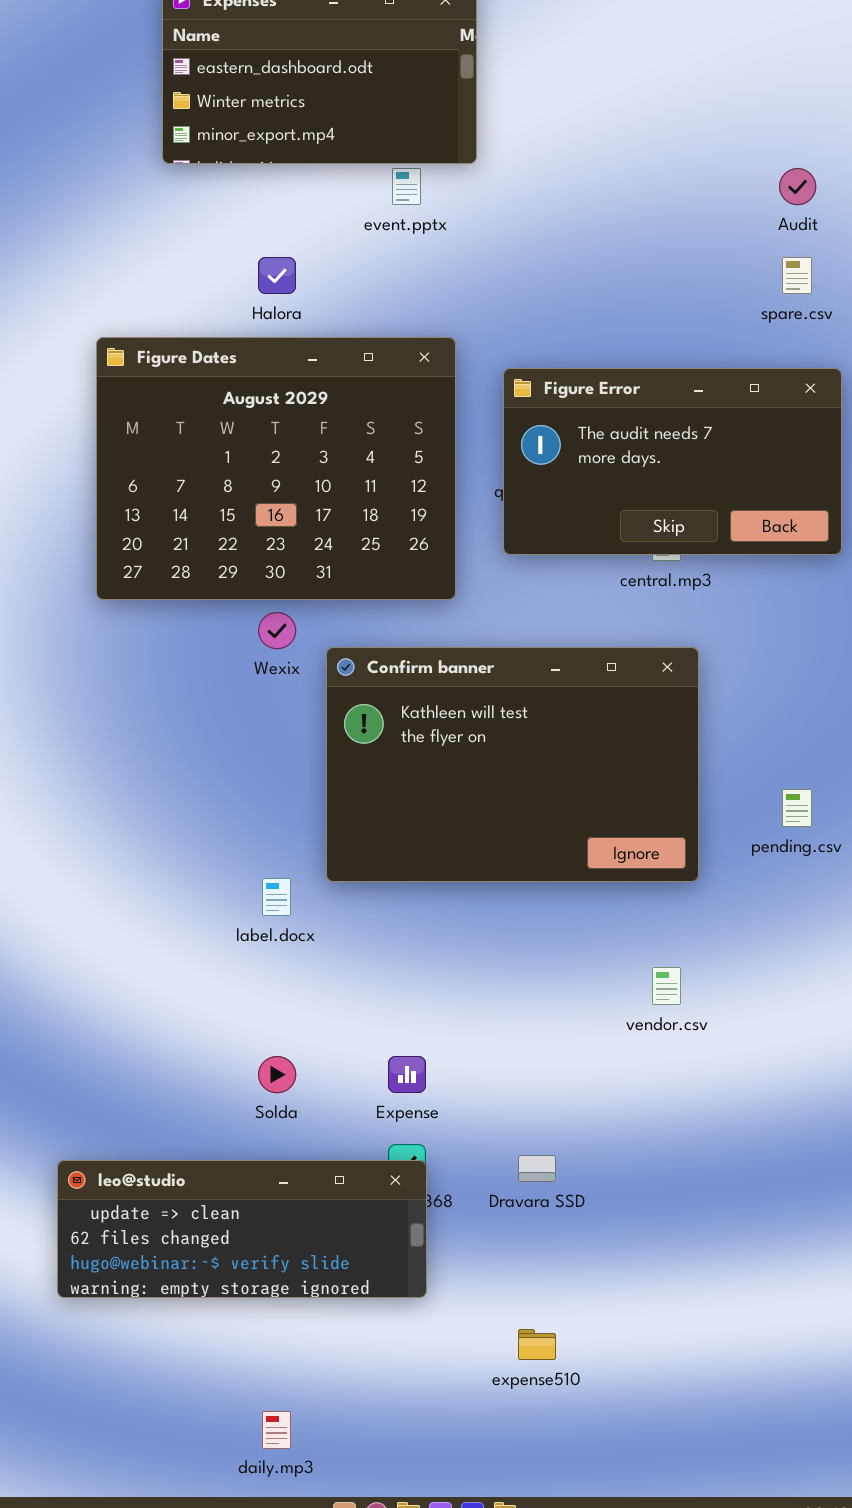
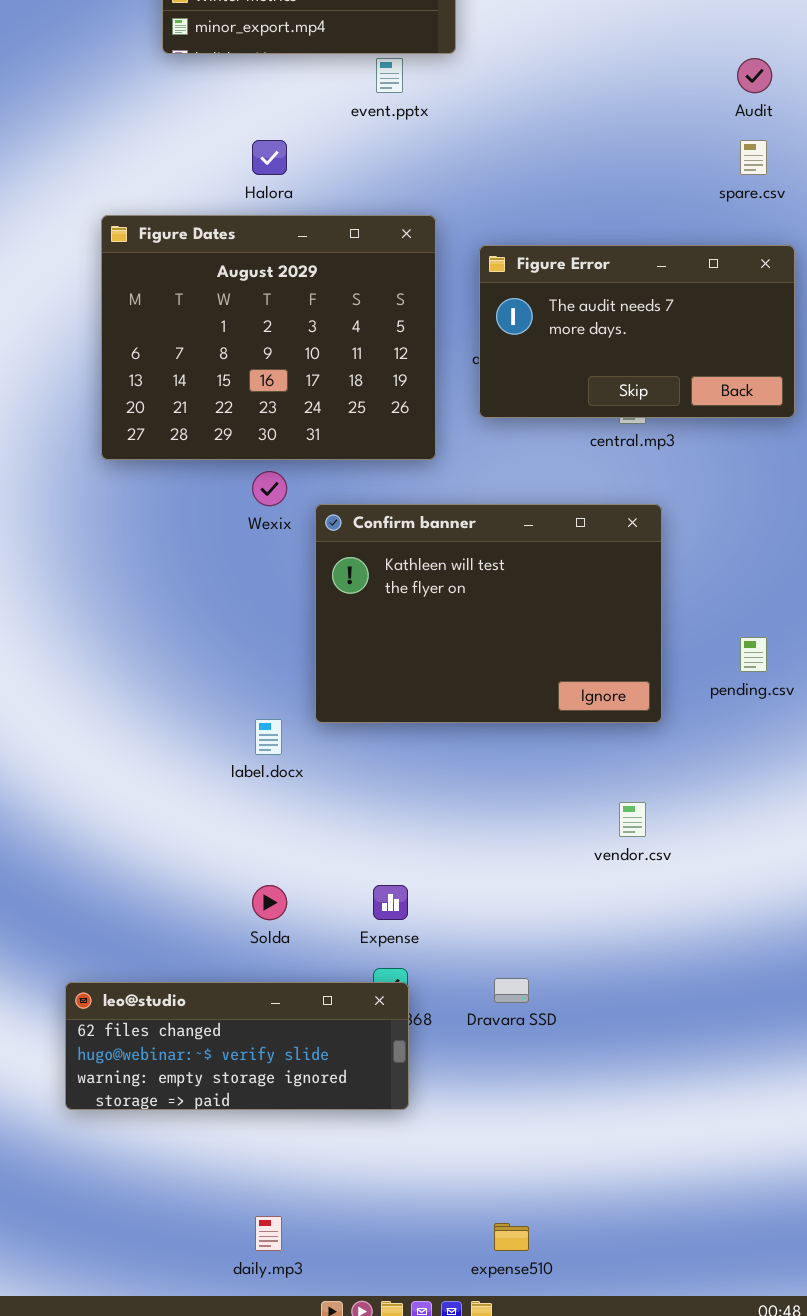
leo@studio: [57,1160,427,1298] -> [65,982,409,1110], scrolled down 1 row
expense510: [518,1329,556,1360] -> [494,1223,529,1251], moved

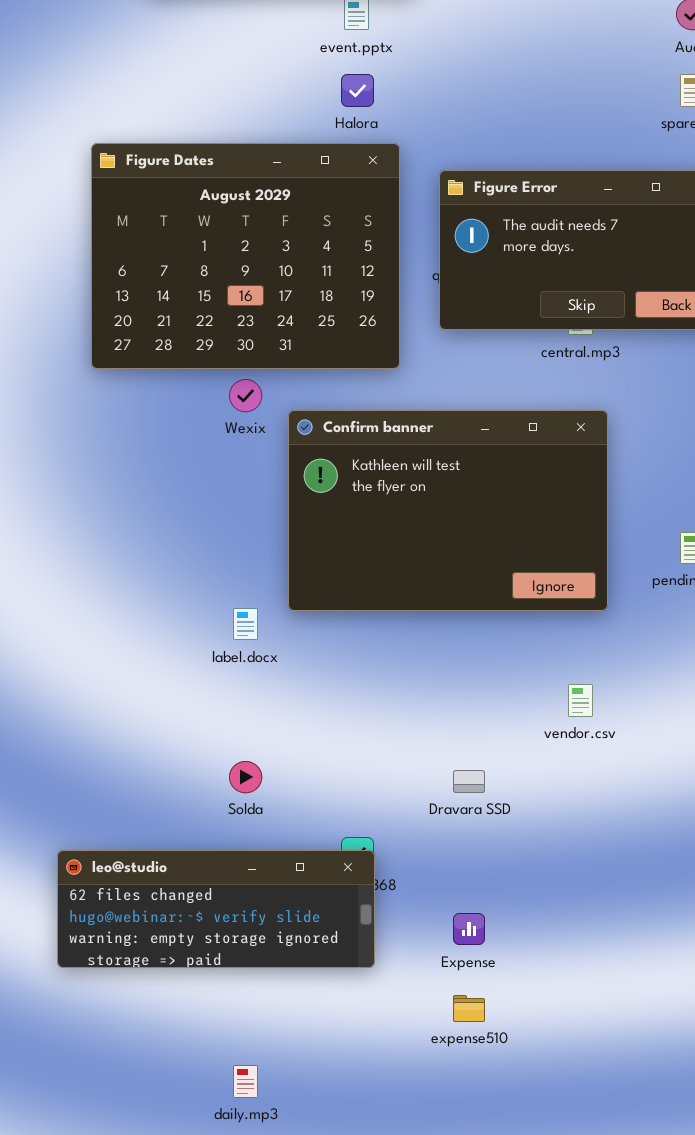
Halora: [252,140,287,175] -> [341,74,374,107], moved
Expense: [373,885,408,920] -> [453,913,485,945], moved
Dravara SSD: [494,978,529,1003] -> [453,770,485,793], moved
expense510: [494,1223,529,1251] -> [453,995,485,1022], moved

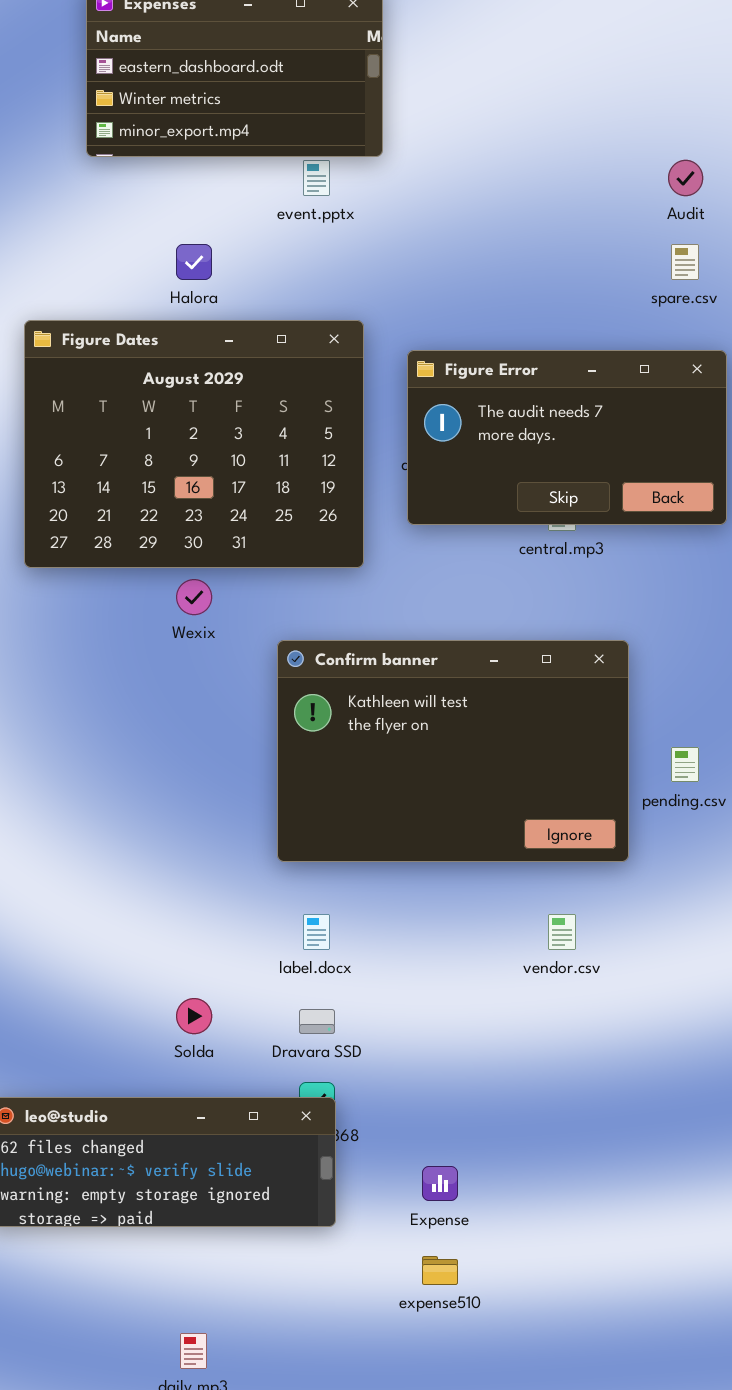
Halora: [341,74,374,107] -> [176,244,212,280], moved
Confirm banner: [288,410,608,611] -> [277,640,629,862], moved
label.docx: [233,608,258,640] -> [303,914,330,950], moved
Dravara SSD: [453,770,485,793] -> [299,1009,335,1034], moved

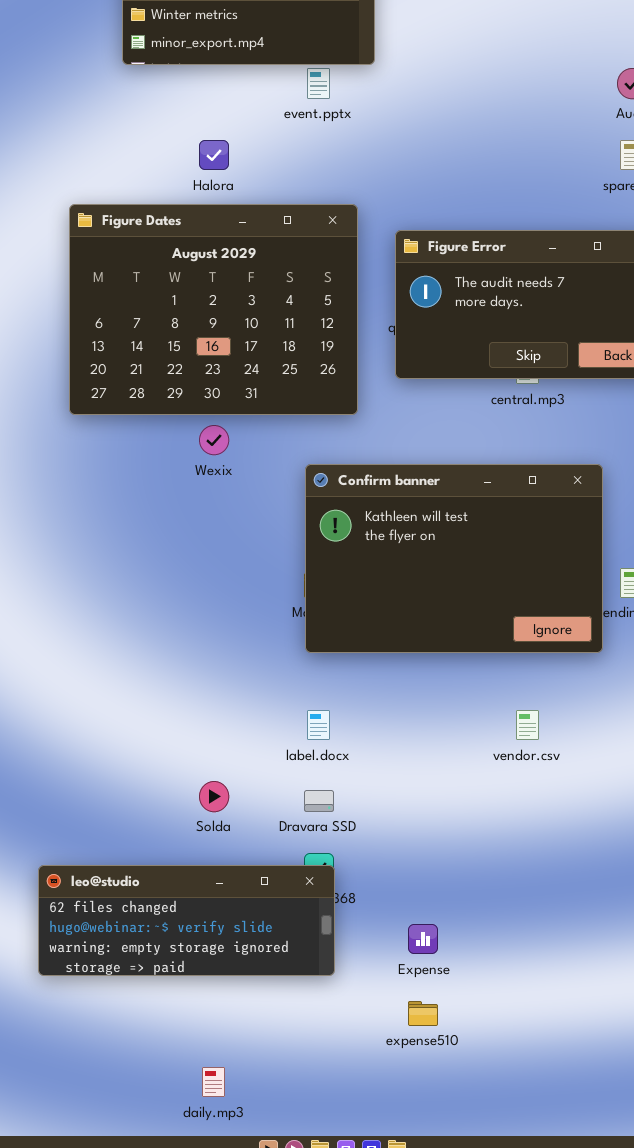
Confirm banner: [277,640,629,862] -> [305,464,603,653], moved

